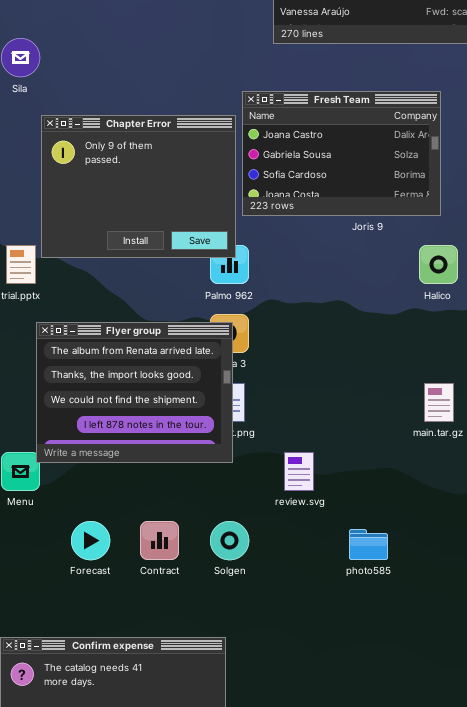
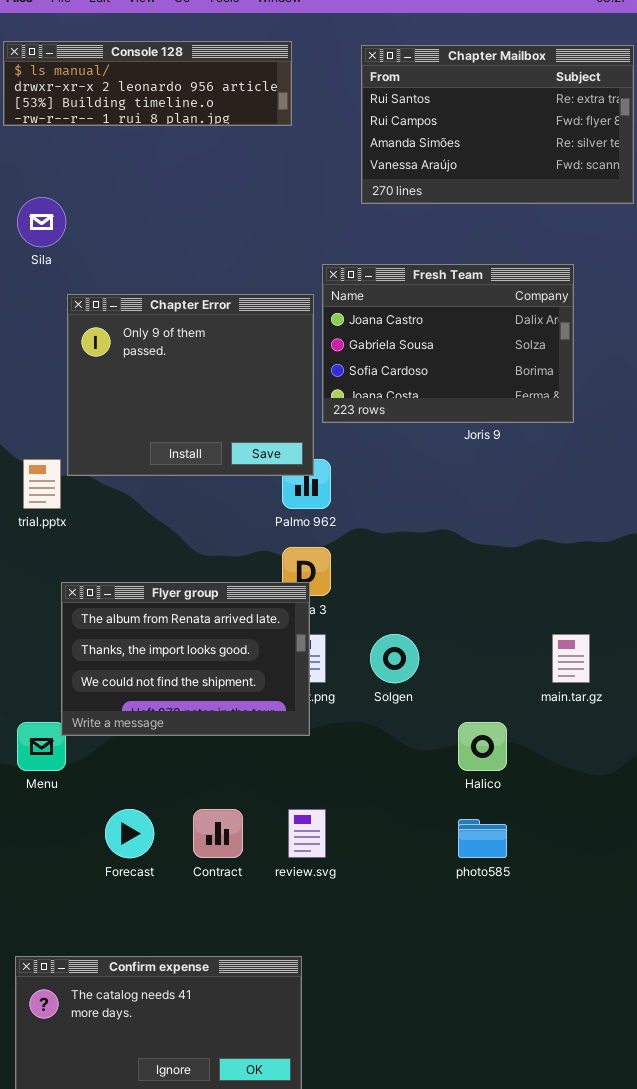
Halico: [419,245,458,284] -> [458,722,507,771], moved
Flyer group: [36,322,233,463] -> [61,582,310,736], resized
review.svg: [284,452,314,491] -> [288,809,326,858], moved
Solgen: [210,521,249,560] -> [370,634,419,683], moved

